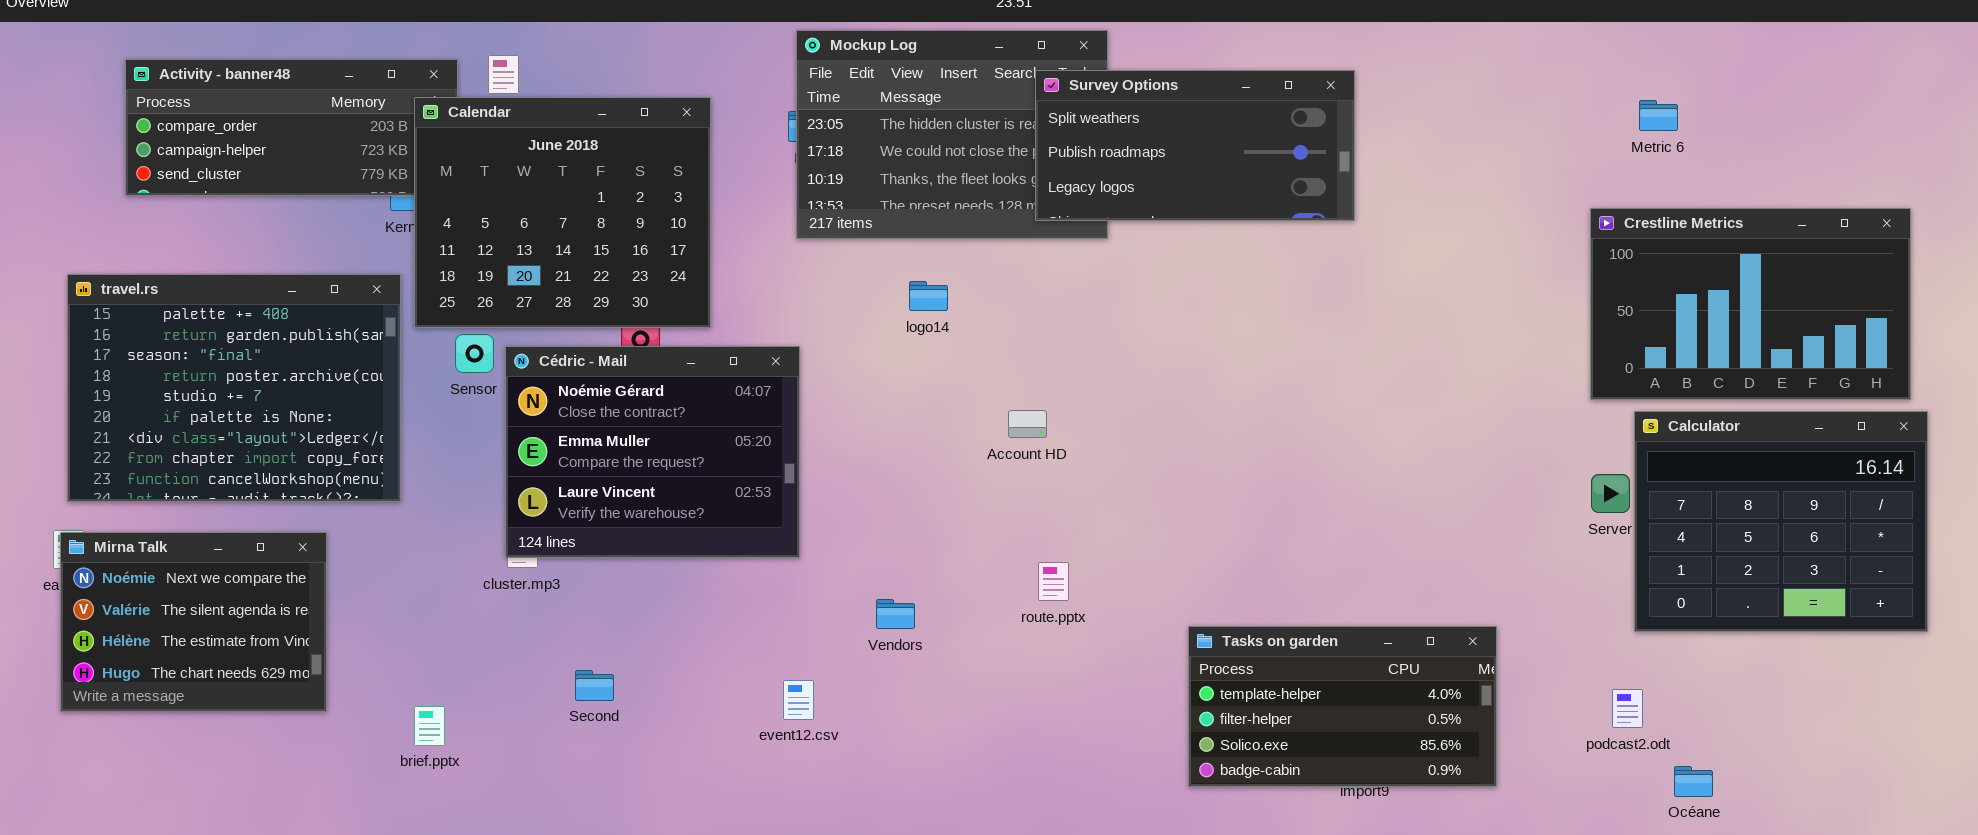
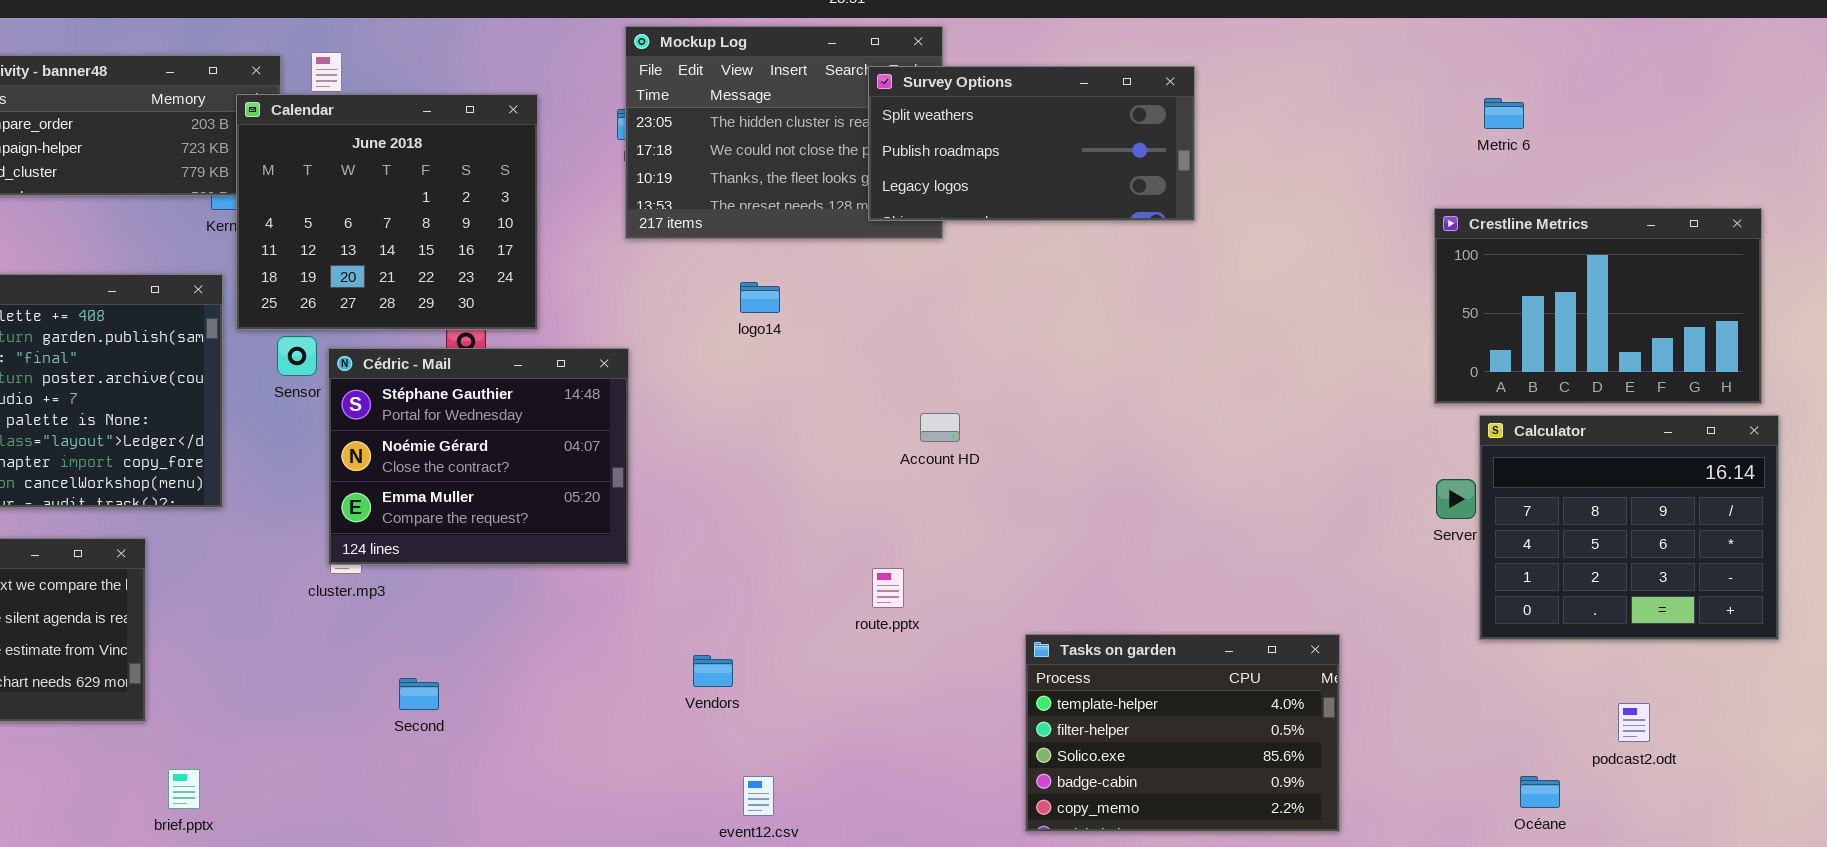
Cédric - Mail: [505,346,800,558] -> [328,348,629,565], scrolled up 1 row
Account HD: [1008,410,1047,438] -> [920,413,960,442], moved
Vendors: [876,599,915,629] -> [693,655,733,687], moved
Tasks on garden: [1188,626,1497,787] -> [1025,634,1340,832], resized
event12.csv: [783,680,814,720] -> [743,776,774,816], moved
podcast2.odt: [1612,689,1643,728] -> [1618,703,1650,742], moved
brief.pptx: [414,706,445,746] -> [168,769,200,809], moved

